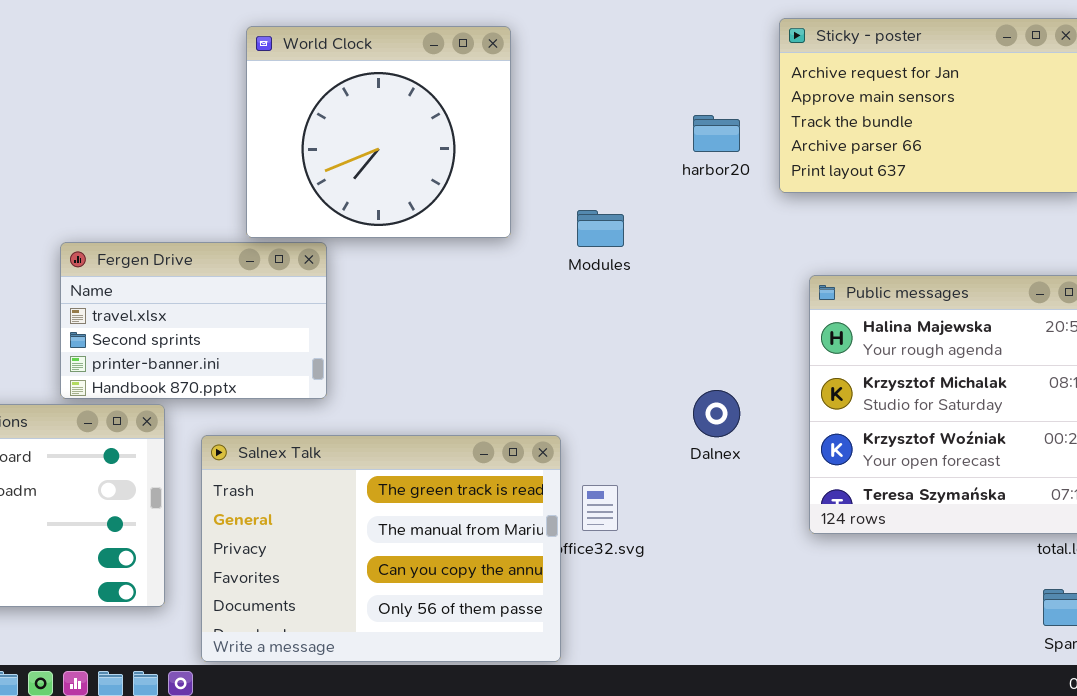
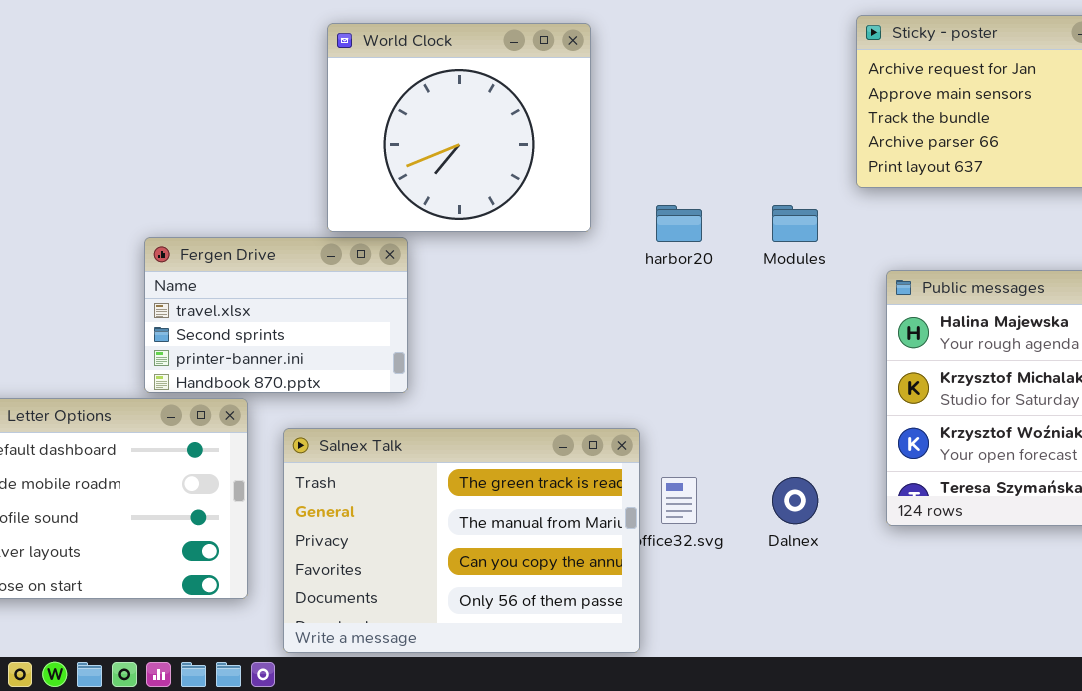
harbor20: [693,115,740,152] -> [656,205,702,242], moved
Modules: [577,210,624,247] -> [772,205,818,242], moved
Dalnex: [693,390,740,437] -> [772,477,818,524], moved

